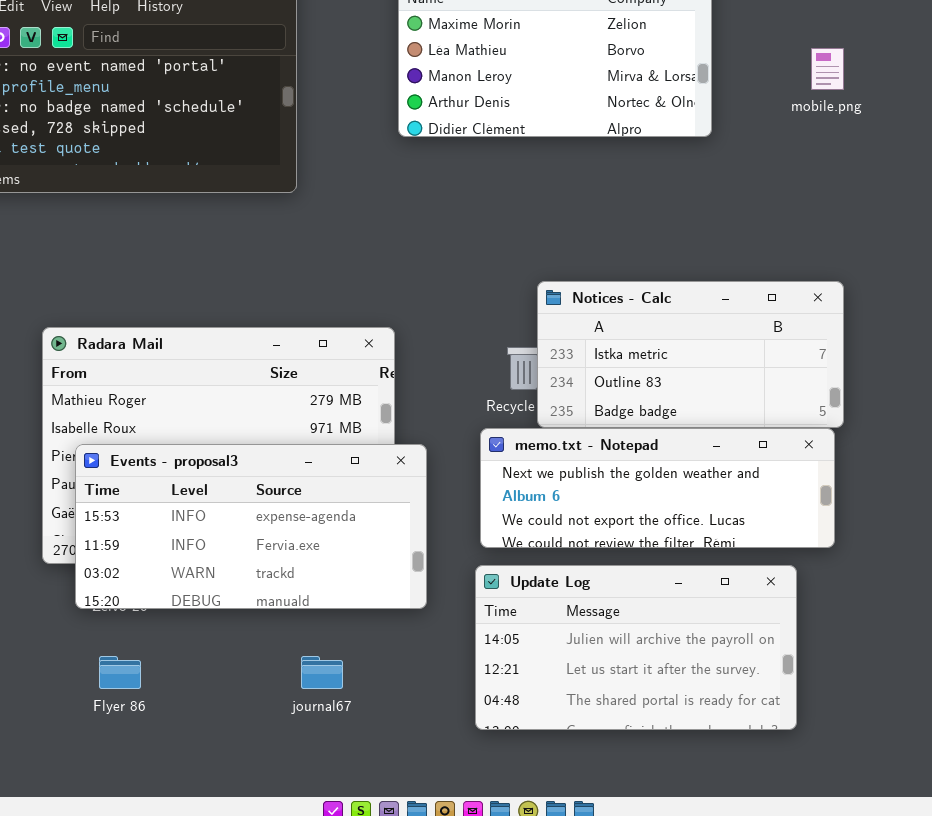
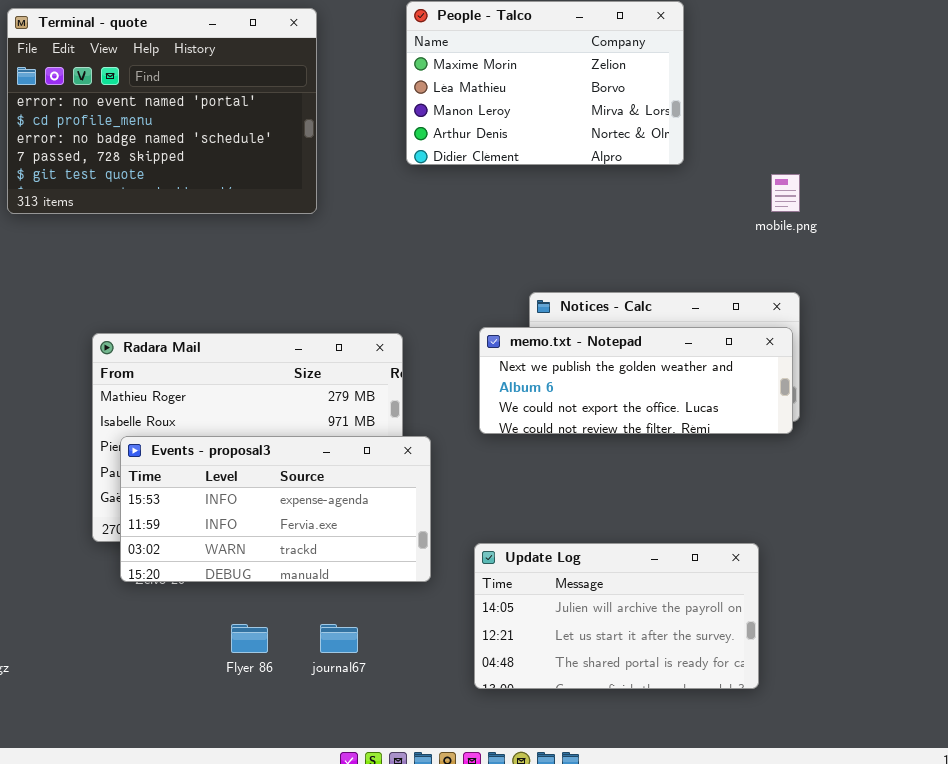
mobile.png: [811,48,844,90] -> [771,174,800,212], moved
memo.txt - Notepad: [480,428,835,548] -> [479,327,793,434], moved
Flyer 86: [99,656,141,689] -> [231,624,268,653], moved

